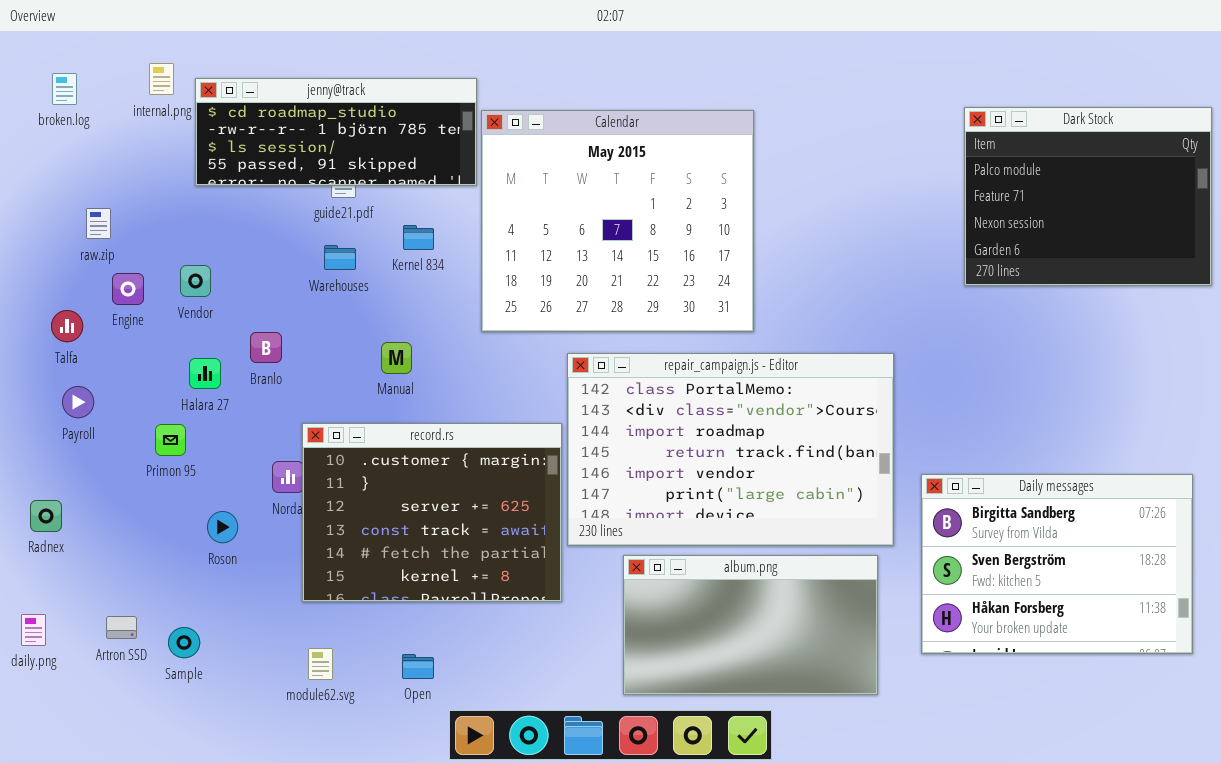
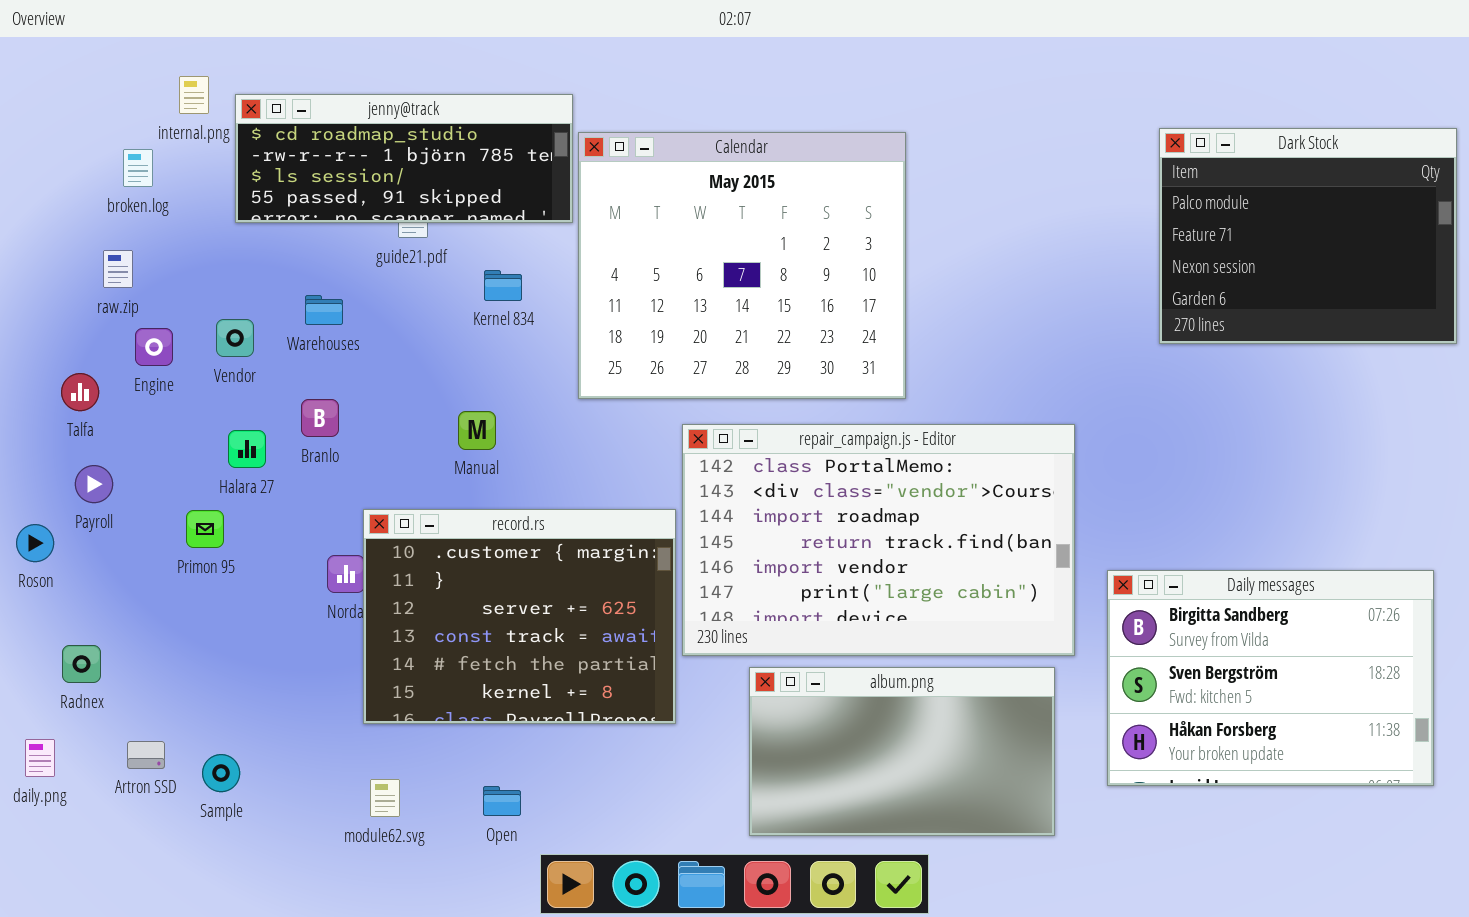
broken.log: [52,73,77,105] -> [123,149,153,187], moved
Warehouses: [324,245,356,270] -> [305,295,343,325], moved
Radnex: [30,500,62,532] -> [62,645,101,683], moved
Roson: [207,511,238,543] -> [16,524,54,562], moved

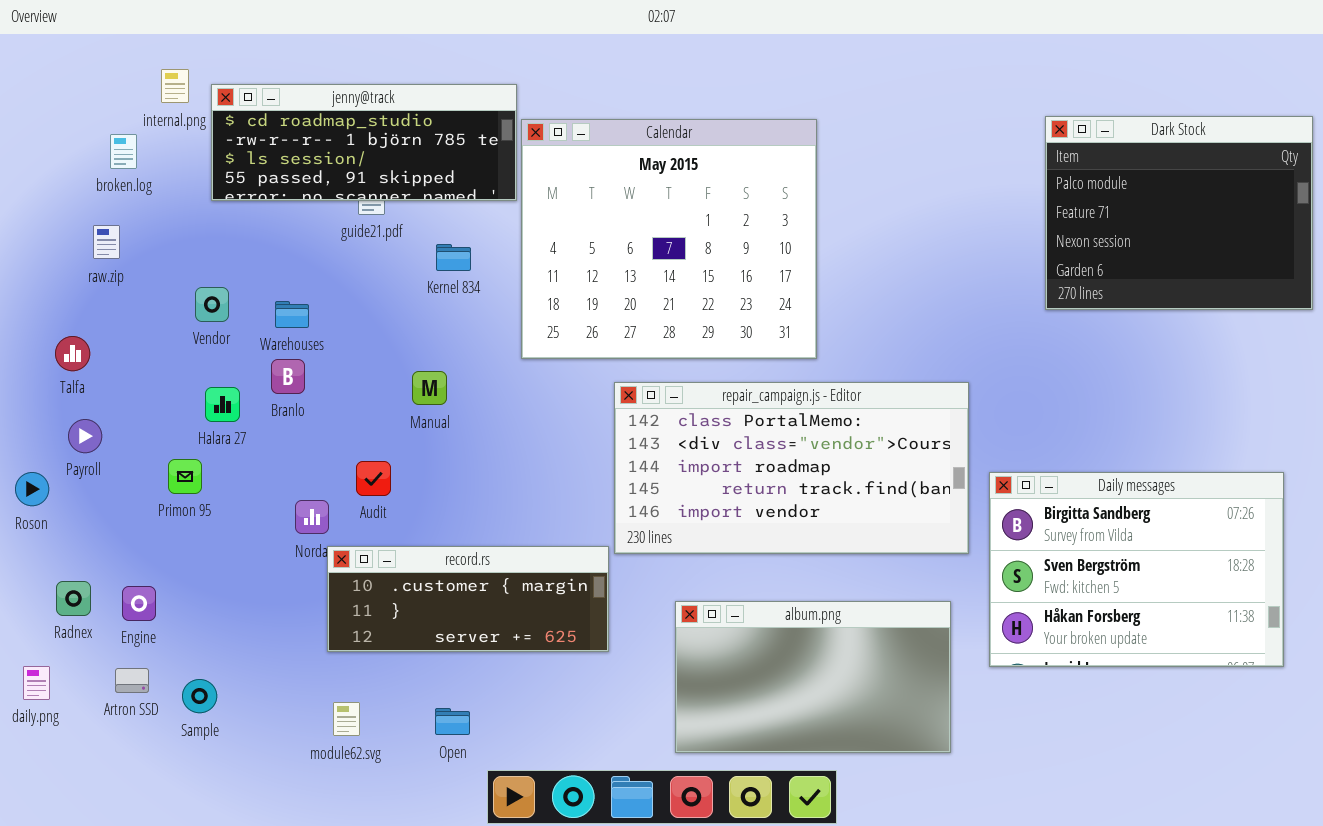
Warehouses: [305,295,343,325] -> [275,301,309,328], moved
Engine: [135,328,173,366] -> [122,586,156,621], moved
repair_campaign.js - Editor: [682,424,1075,656] -> [614,382,969,554], resized
record.rs: [363,509,676,724] -> [327,546,609,652], resized
Daily messages: [1107,570,1434,786] -> [989,472,1284,667], moved

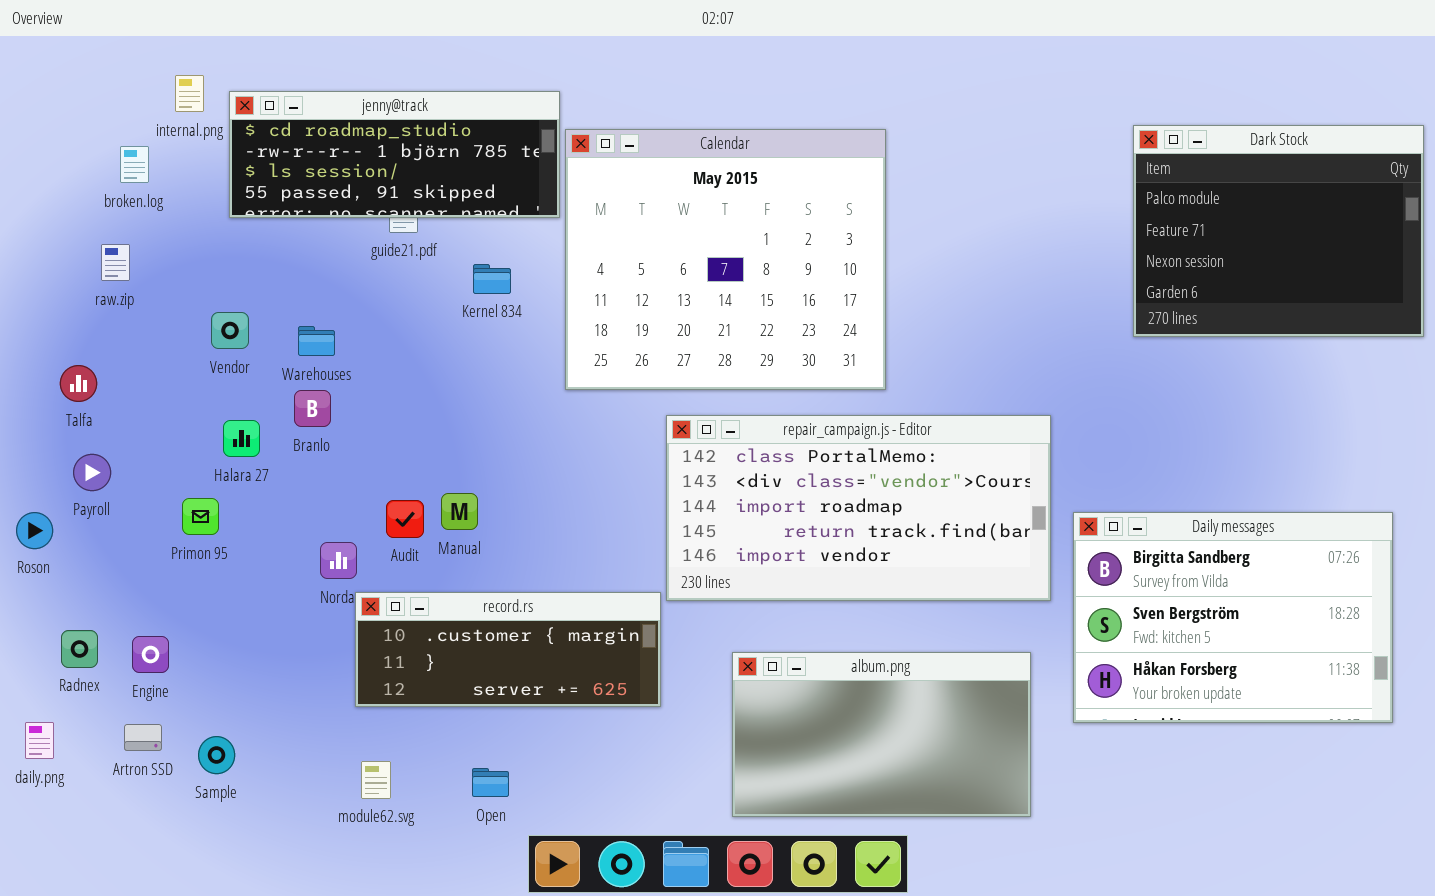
Manual: [412,371,447,405] -> [441,493,478,530], moved

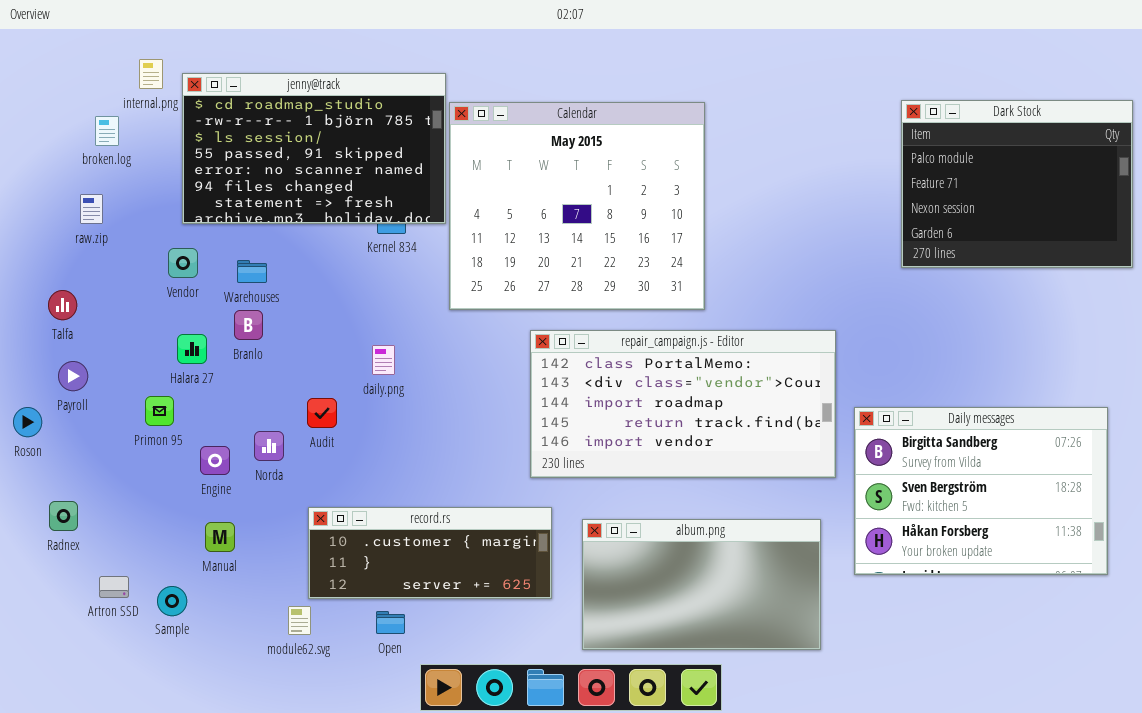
jenny@track: [229,91,560,218] -> [182,73,446,224], resized
Manual: [441,493,478,530] -> [205,522,235,552], moved
record.rs: [355,592,661,707] -> [308,507,552,599], moved
Engine: [132,636,169,673] -> [200,446,230,475], moved
daily.png: [25,722,54,759] -> [372,345,395,375], moved

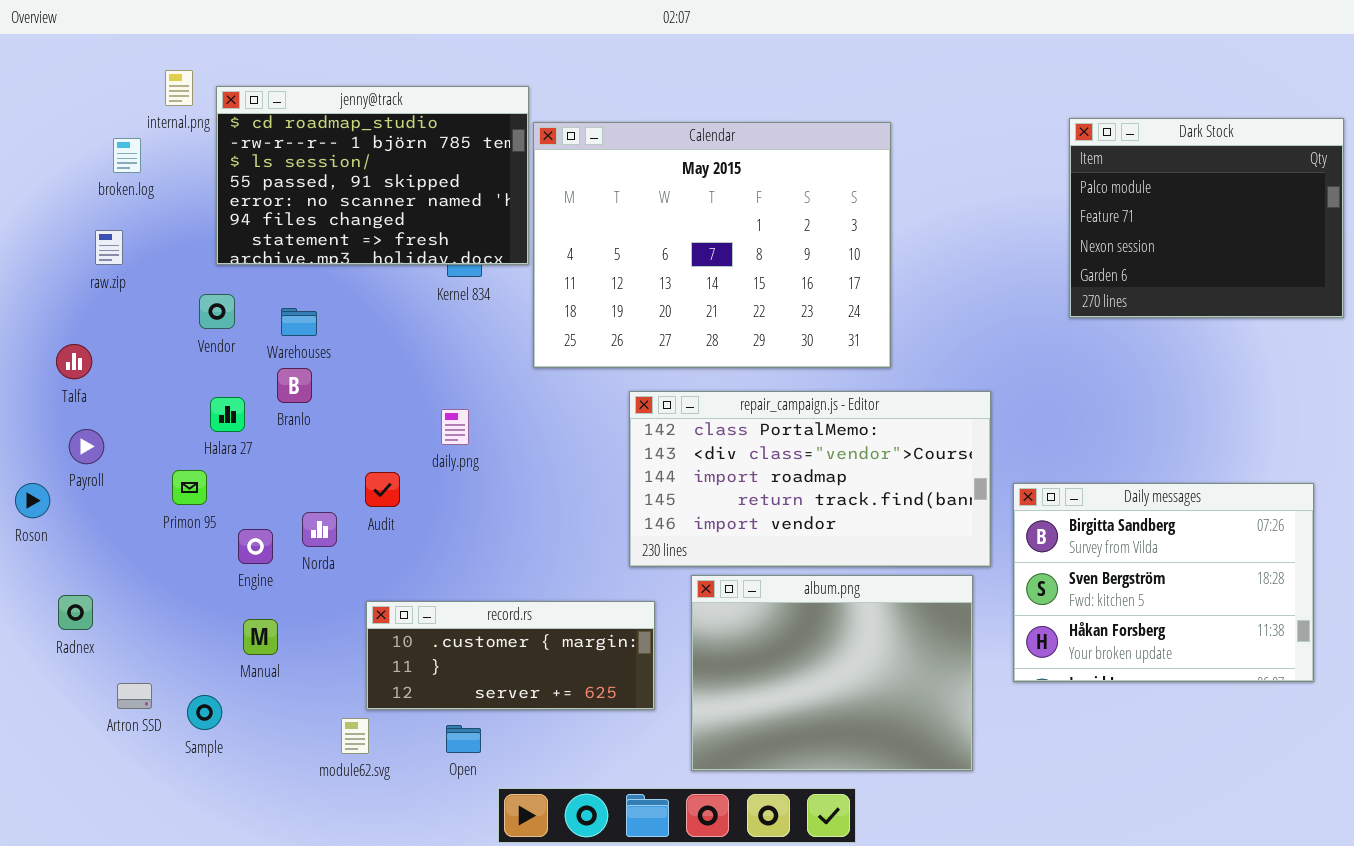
Calendar: [449,102,705,310] -> [533,122,891,368], resized
album.png: [582,519,821,650] -> [691,575,973,771], resized

